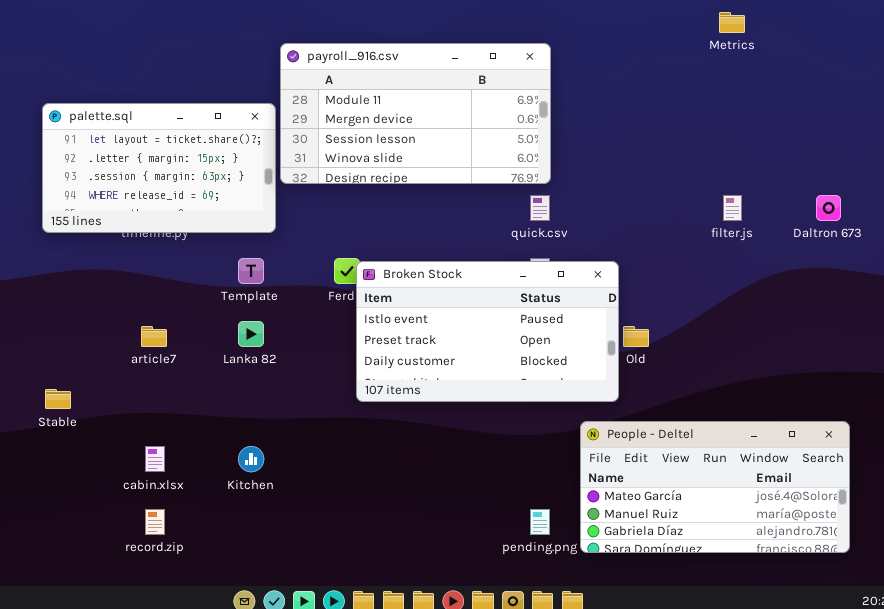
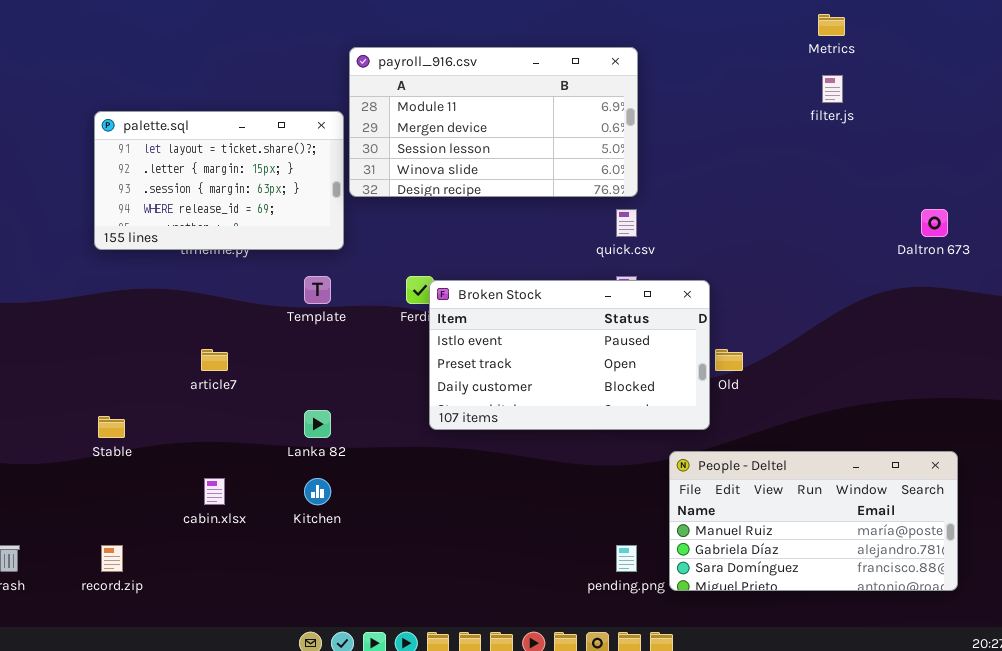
filter.js: [723,195,742,221] -> [822,75,843,103], moved
Lanka 82: [238,321,264,347] -> [304,410,331,438], moved
People - Deltel: [580,421,850,553] -> [669,451,958,591], scrolled down 1 row
record.zip: [145,509,165,535] -> [101,545,123,572], moved

